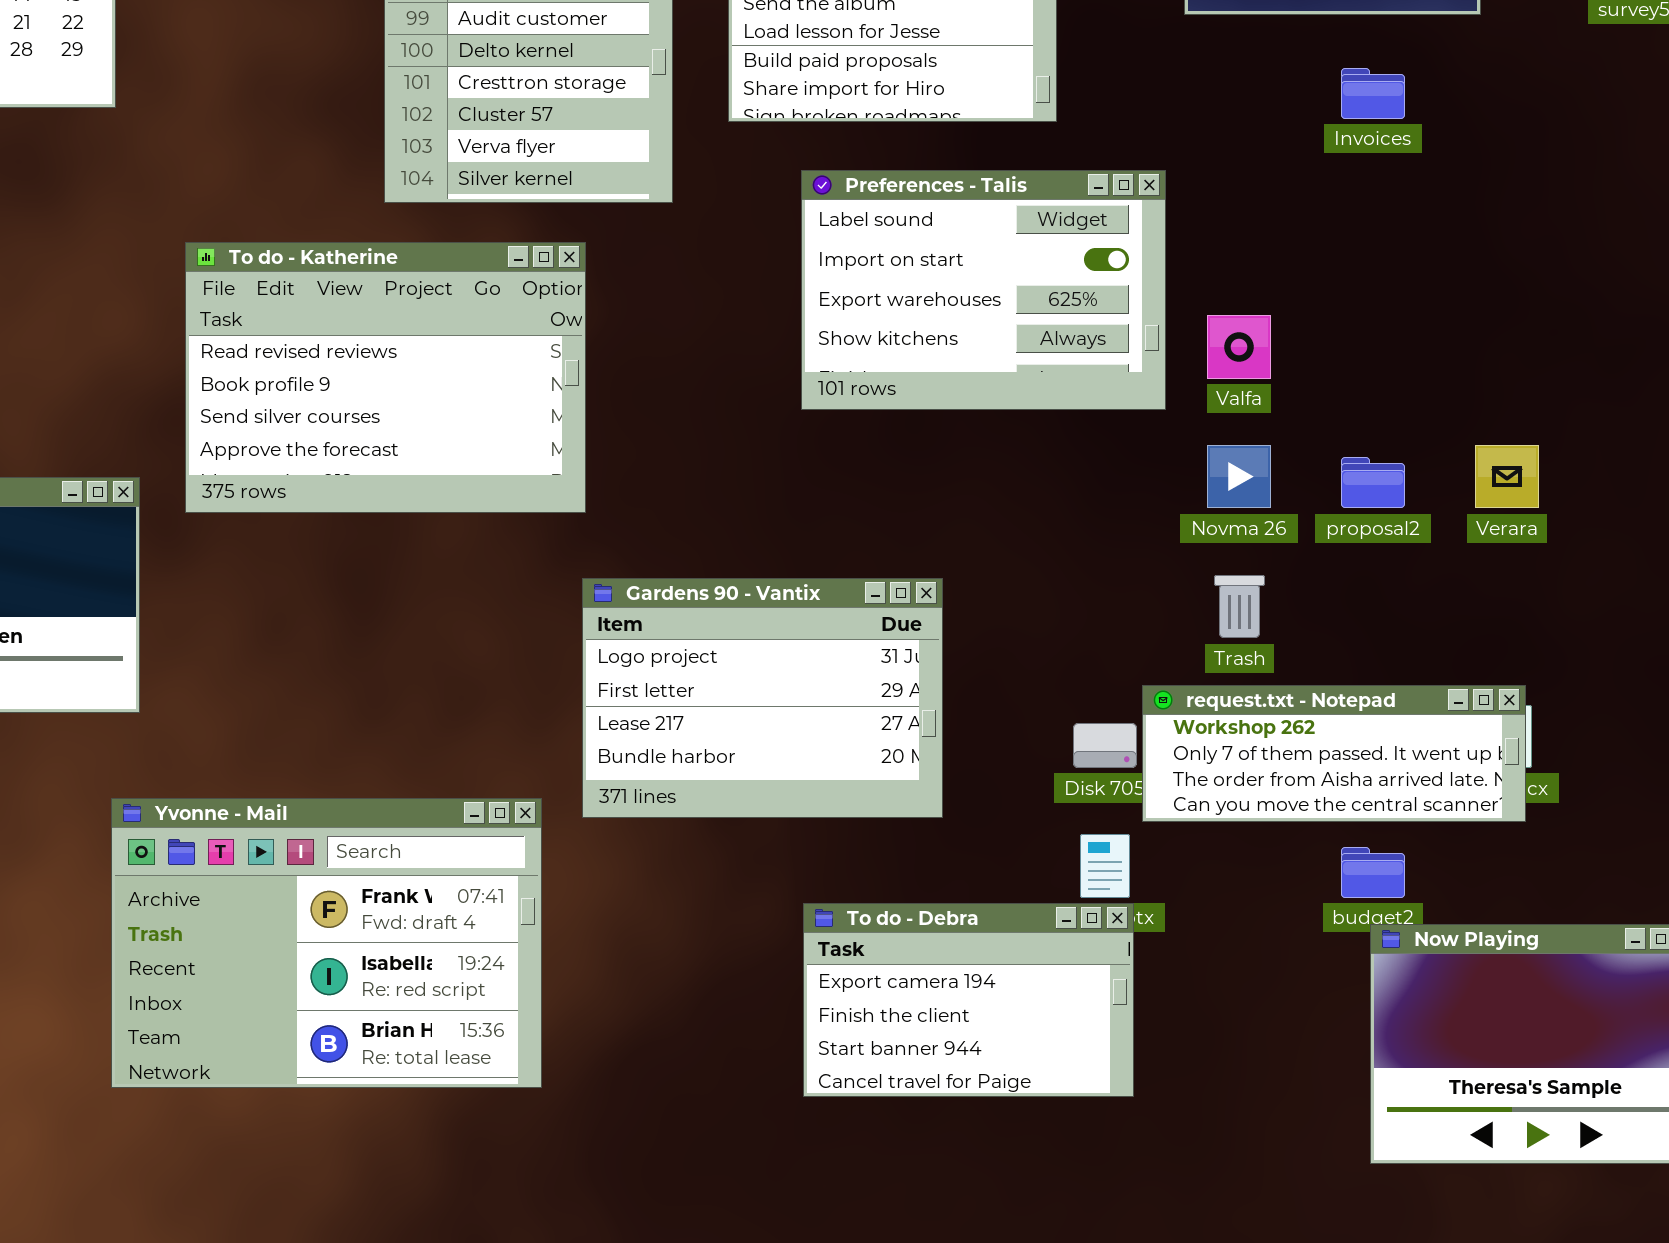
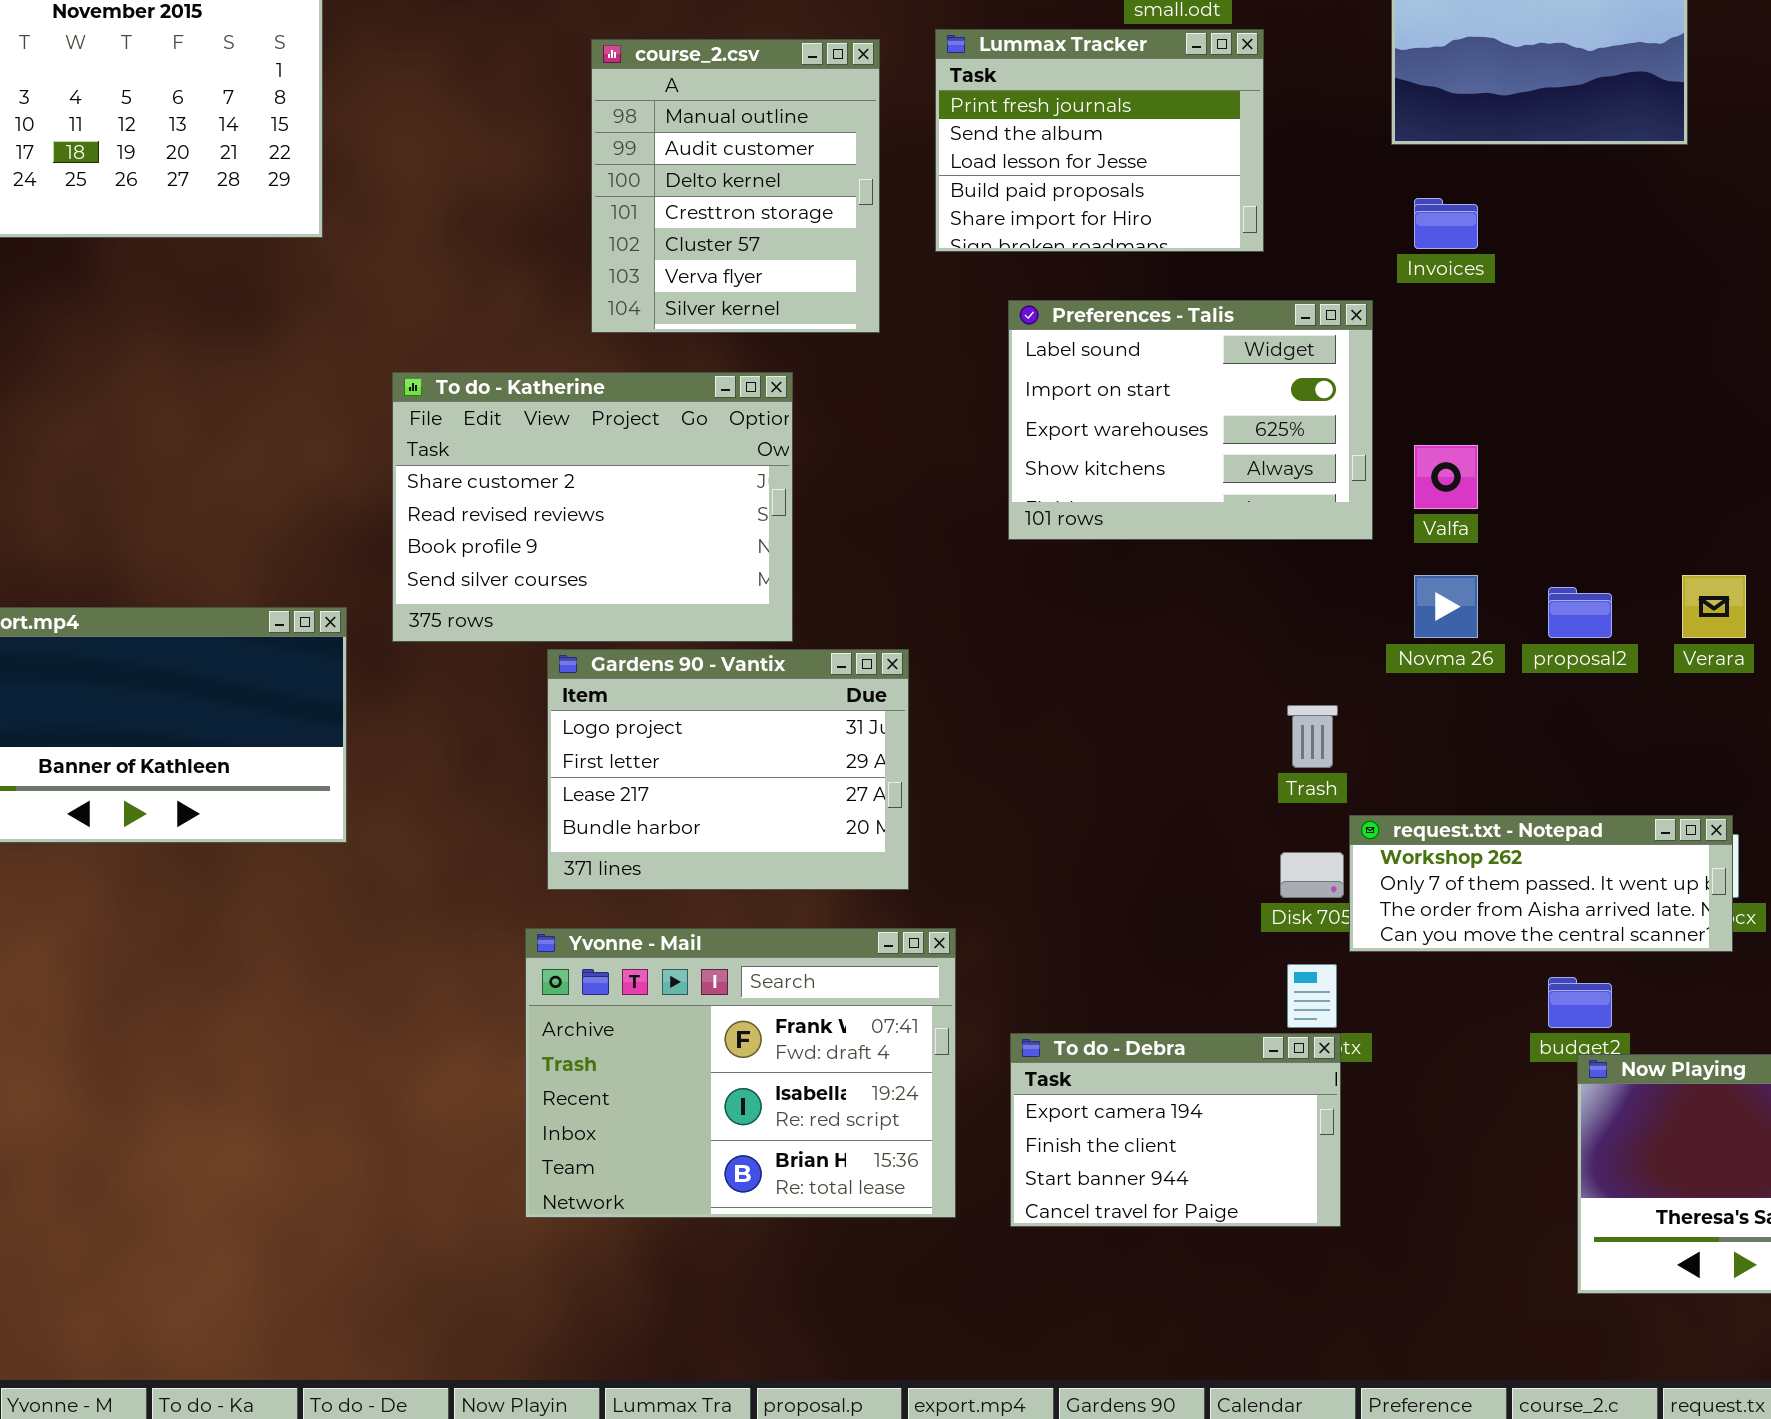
Invoices: [1341,68,1405,119] -> [1414,198,1478,249], moved
To do - Katherine: [185,242,586,513] -> [392,372,793,642], scrolled up 1 row
Trash: [1214,575,1265,638] -> [1287,705,1338,768], moved
Gardens 90 - Vantix: [582,578,943,818] -> [547,649,909,890], moved
Yvonne - Mail: [111,798,542,1088] -> [525,928,956,1218], moved

